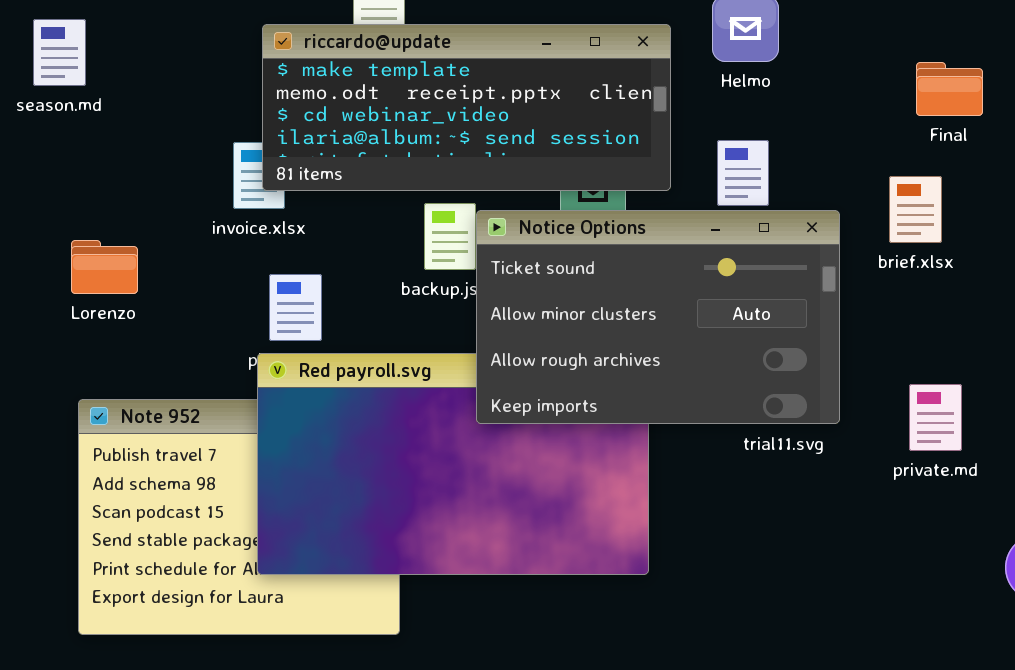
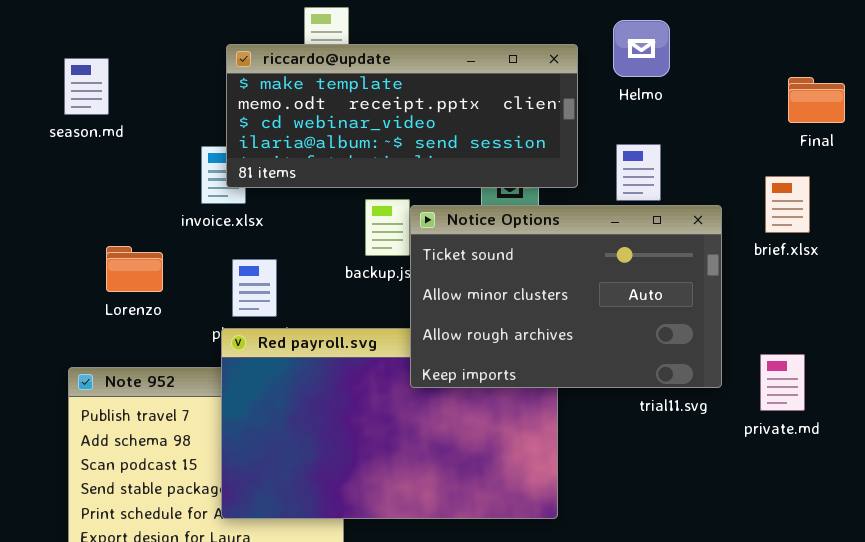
season.md: [33,19,86,86] -> [64,58,109,115], moved
Lorenzo: [71,240,138,294] -> [106,246,163,292], moved
private.md: [909,384,962,451] -> [760,354,805,411], moved

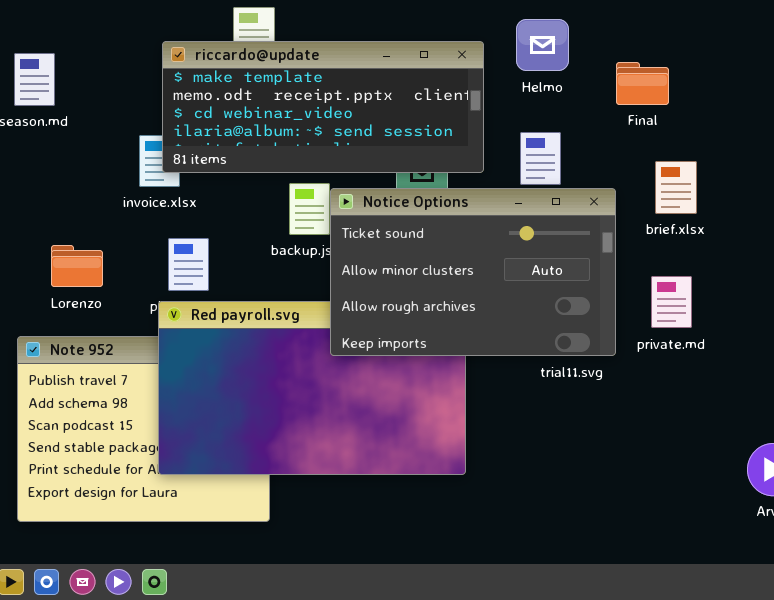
Final: [788,77,845,123] -> [616,62,669,105], moved
Lorenzo: [106,246,163,292] -> [51,245,103,287], moved
private.md: [760,354,805,411] -> [651,276,692,328], moved

